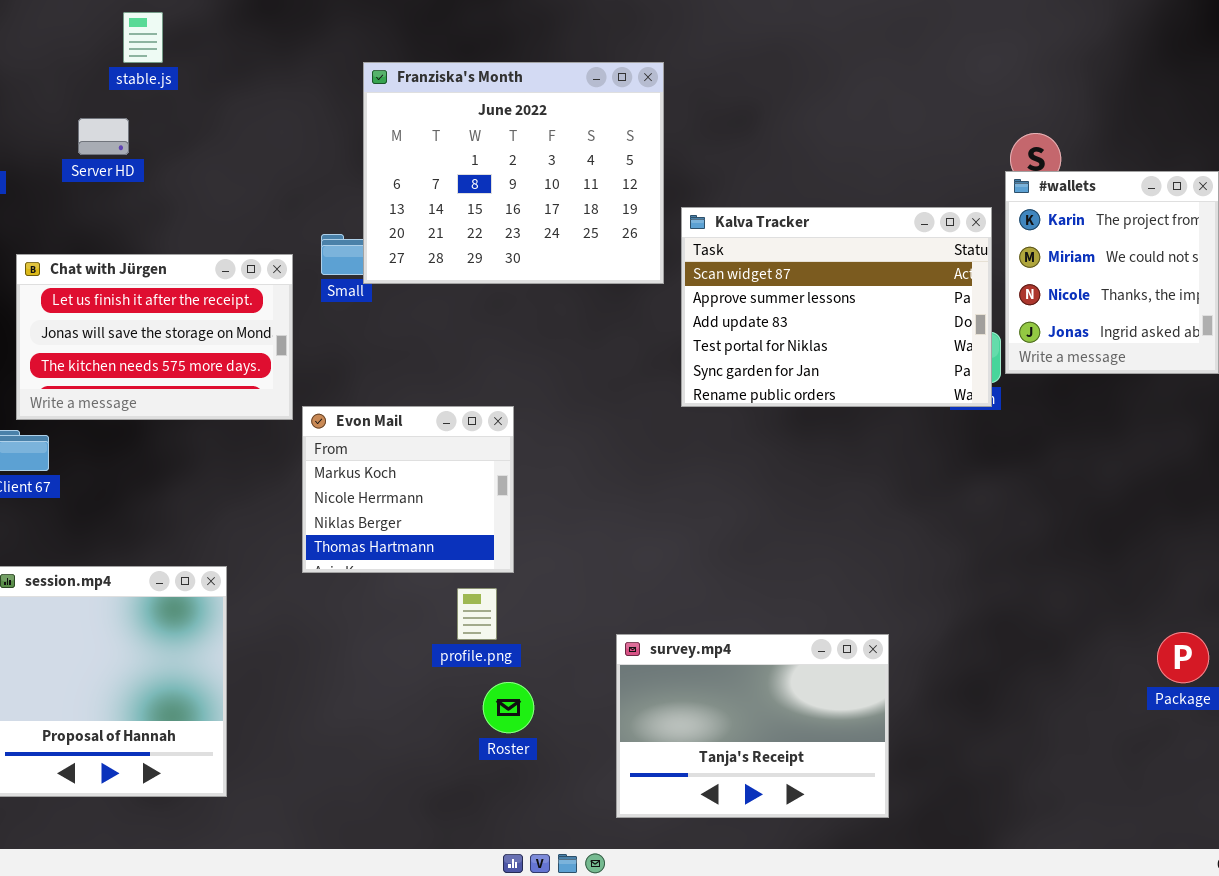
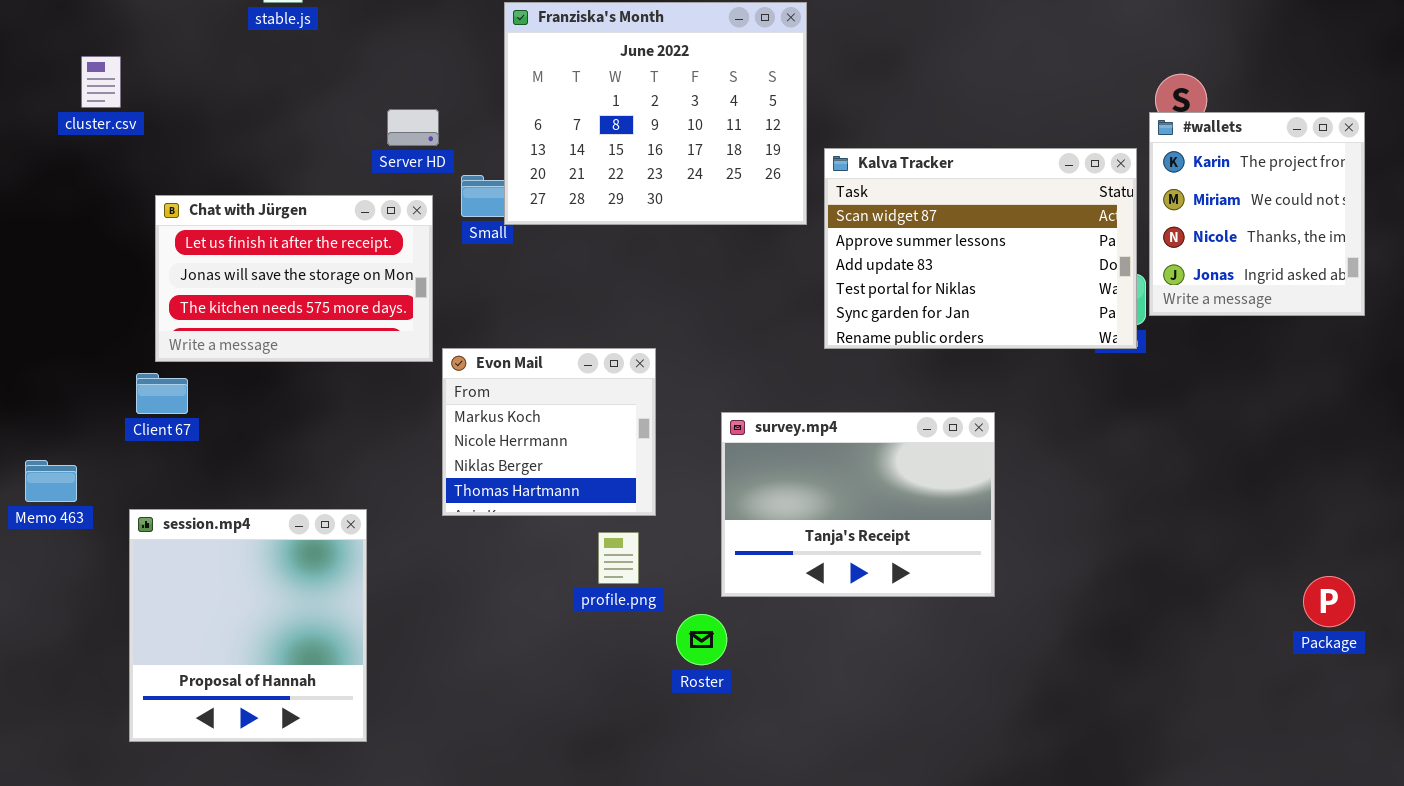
Server HD: [78,118,129,155] -> [387,109,439,146], moved
survey.mp4: [616,634,889,818] -> [721,412,995,597], moved
Roster: [483,682,534,733] -> [676,614,727,665], moved

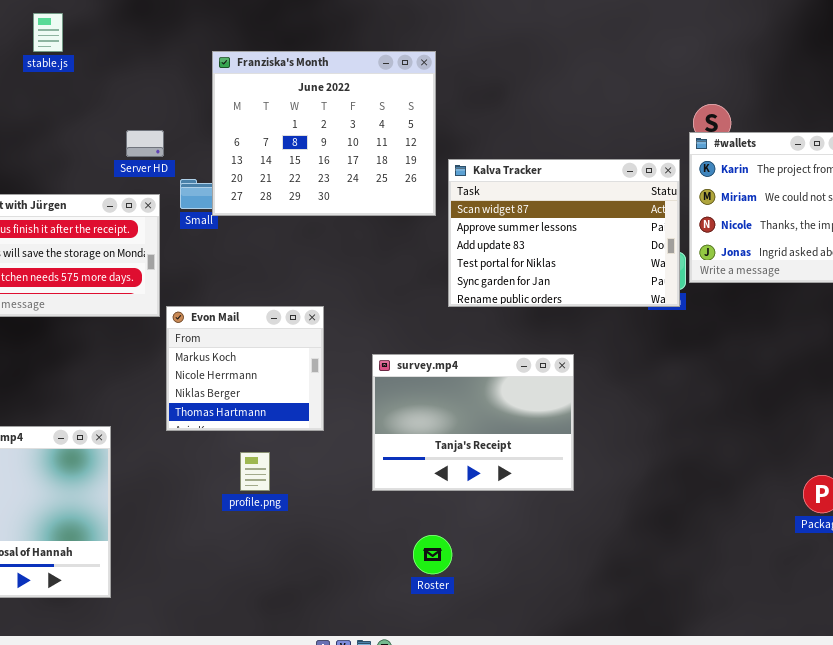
profile.png: [598,532,639,584] -> [240,452,270,491], moved
Roster: [676,614,727,665] -> [413,535,452,574], moved

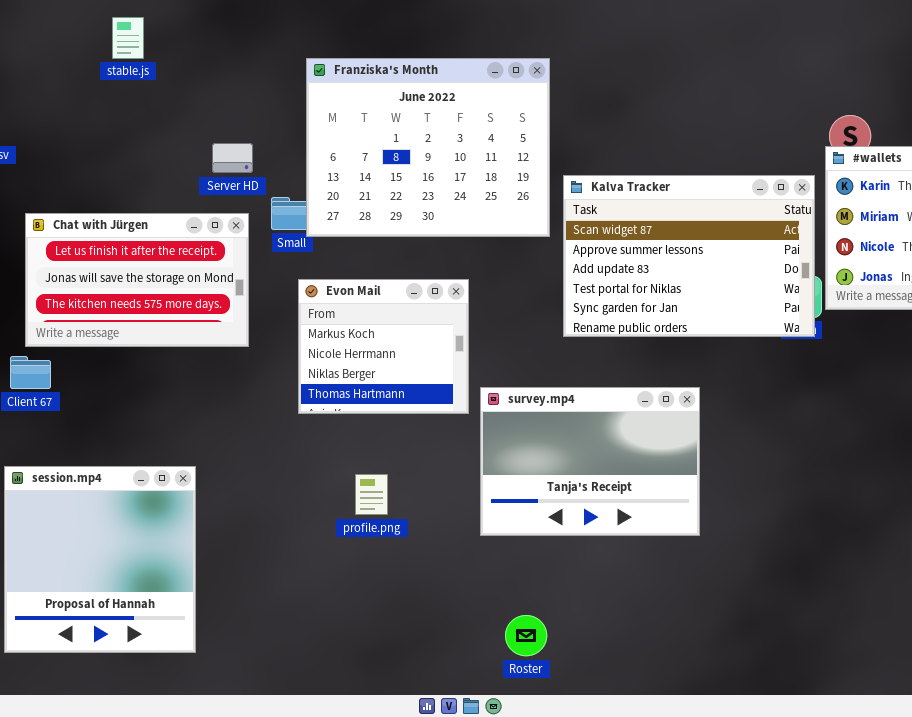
Evon Mail: [166,306,324,431] -> [298,279,469,414], moved
profile.png: [240,452,270,491] -> [355,474,388,515], moved
Roster: [413,535,452,574] -> [505,615,547,656], moved

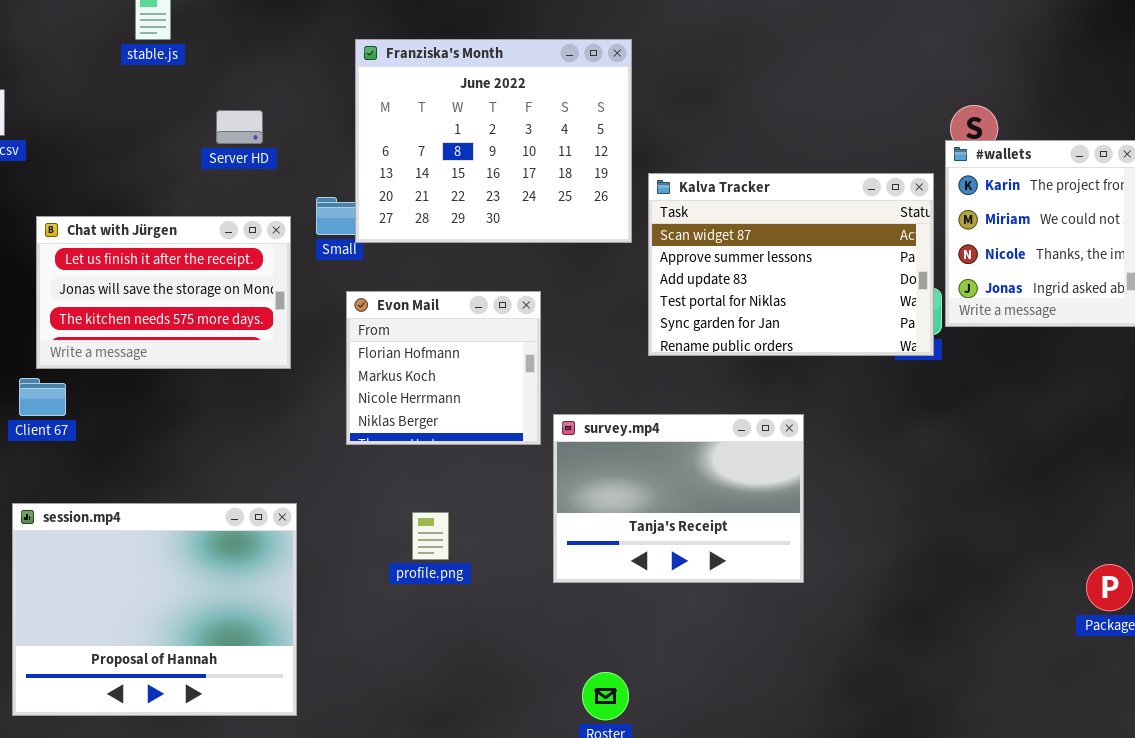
Server HD: [212,143,253,173] -> [216,110,263,144], moved
Evon Mail: [298,279,469,414] -> [346,291,541,445], scrolled up 1 row
session.mp4: [4,466,196,653] -> [12,503,297,716], resized

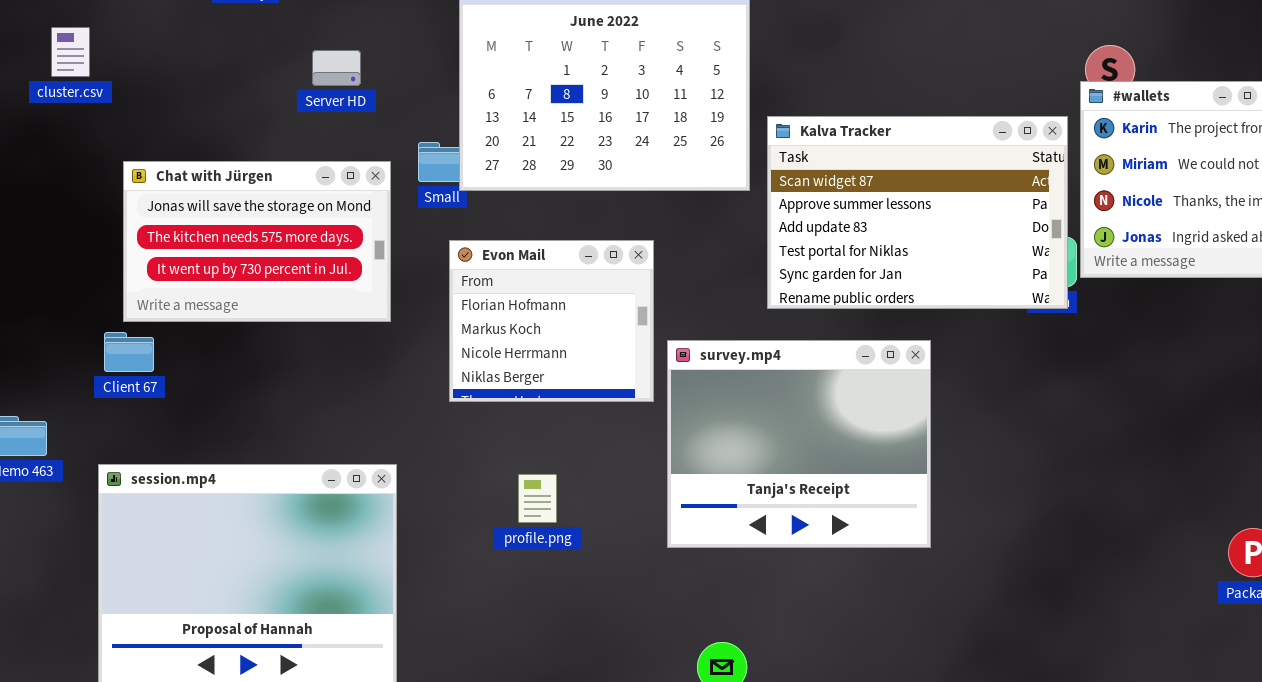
Chat with Jürgen: [36,216,291,369] -> [123,161,391,322], scrolled down 1 row
survey.mp4: [553,414,804,583] -> [667,340,931,548], resized

